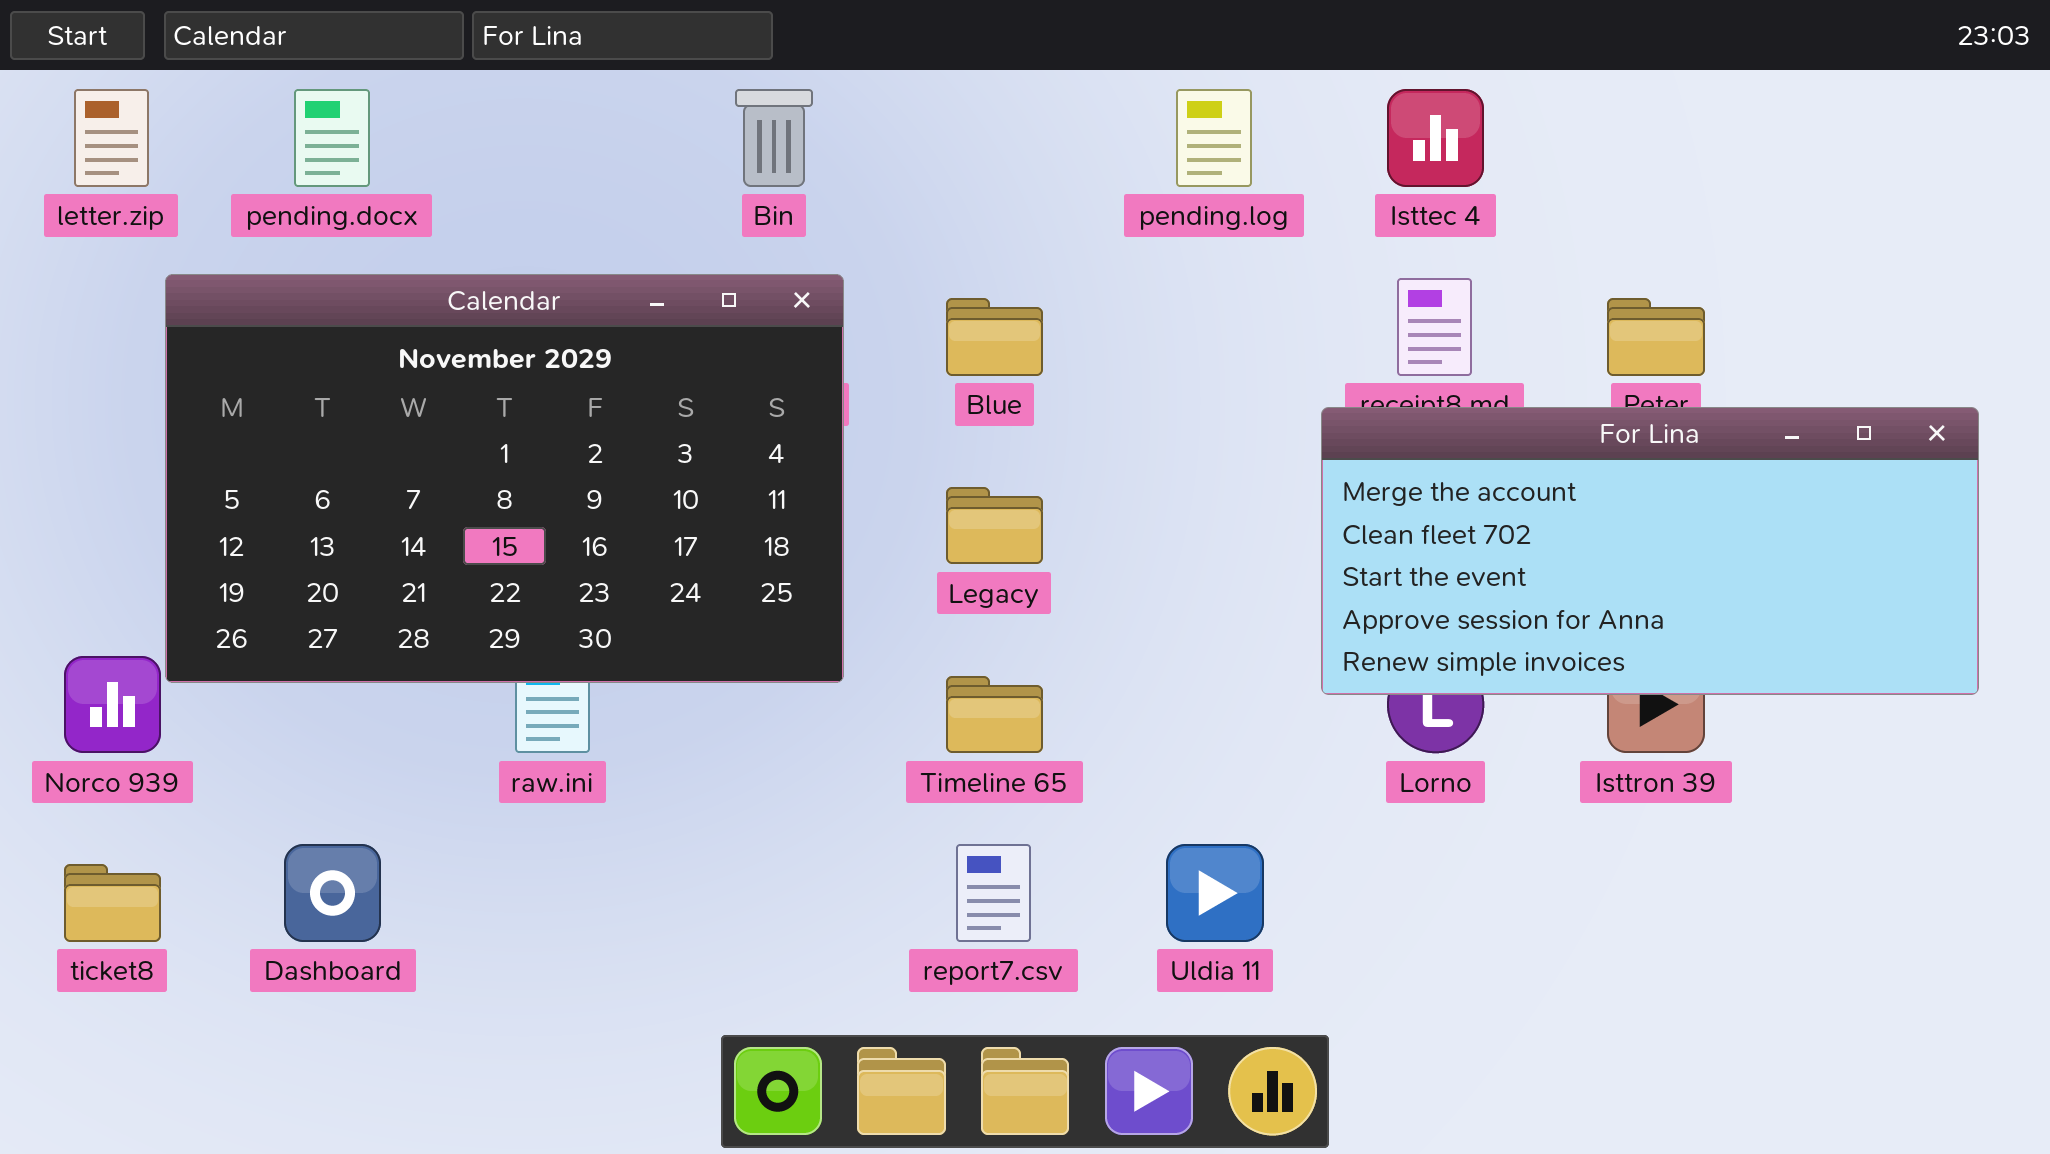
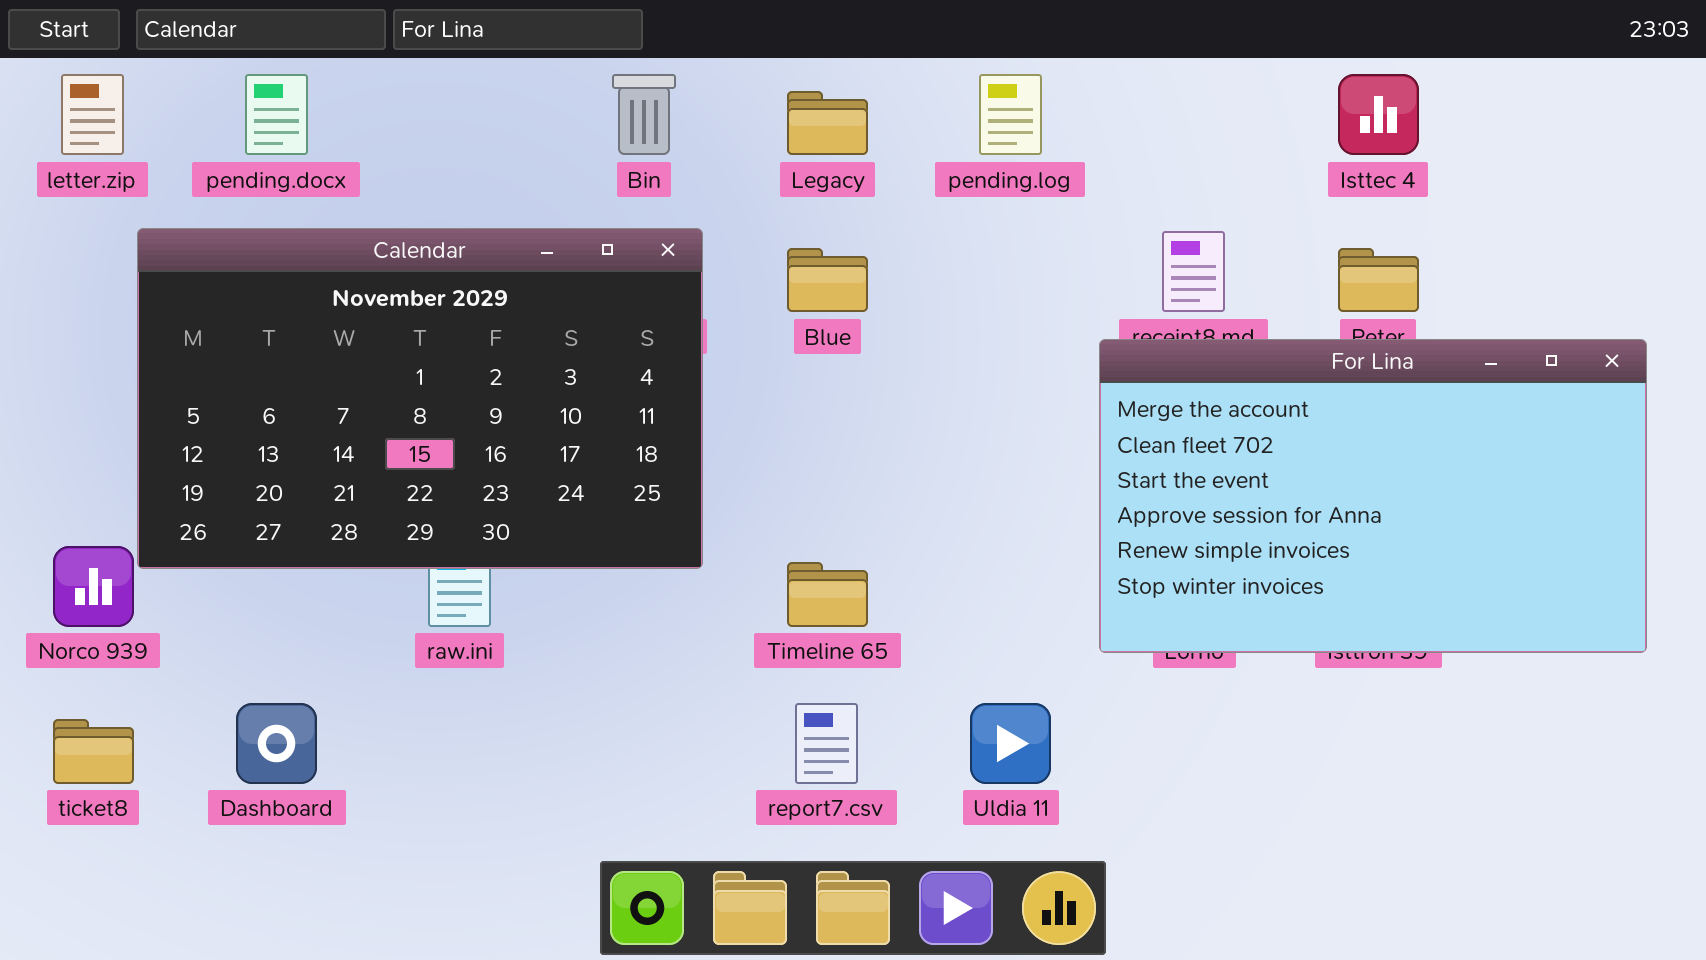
Isttec 4: [1387,89,1484,187] -> [1338,74,1419,155], moved
For Lina: [1321,407,1979,695] -> [1099,339,1647,653], resized
Legacy: [946,487,1043,564] -> [787,91,868,155], moved

